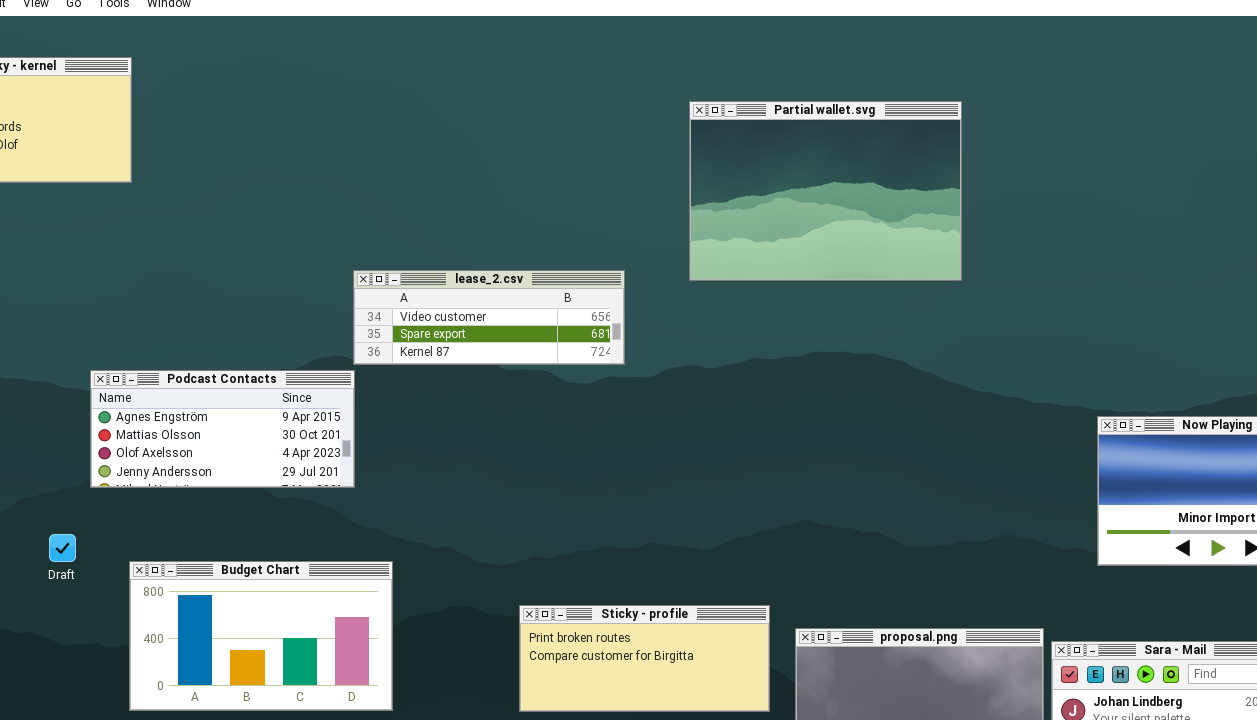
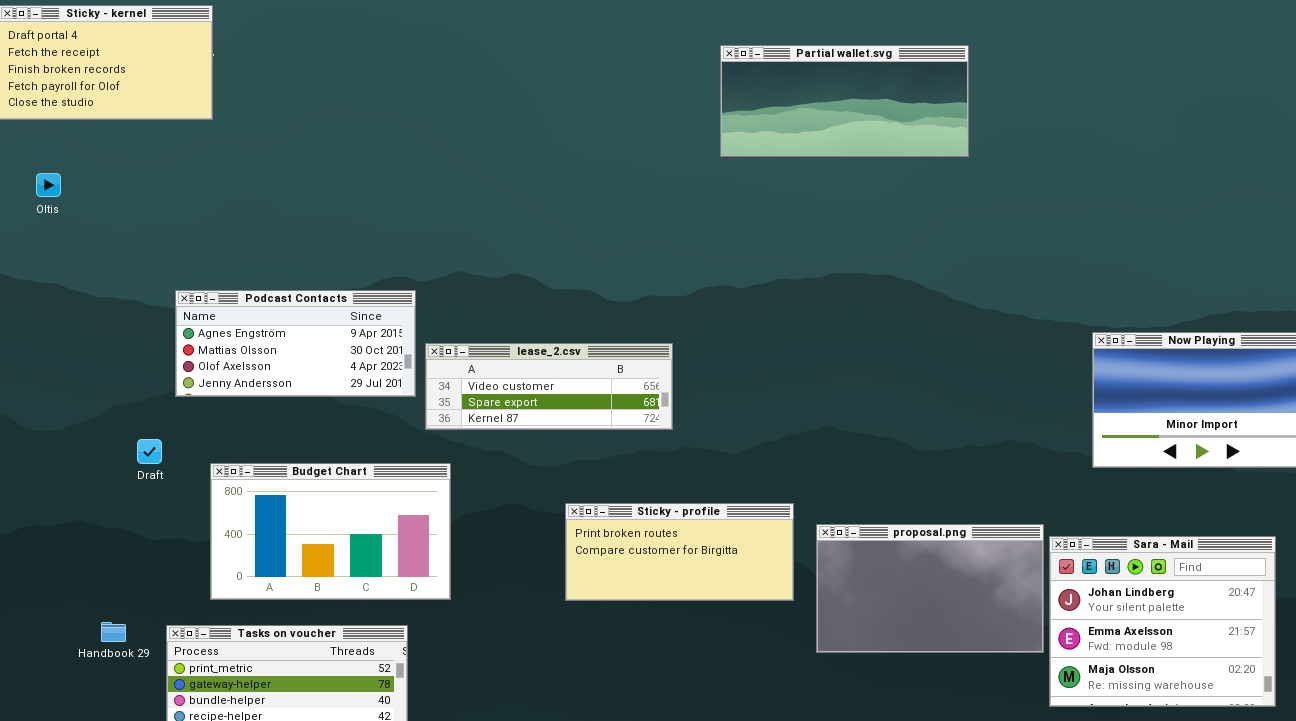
Partial wallet.svg: [689,101,962,281] -> [720,45,969,157], resized
lease_2.csv: [353,270,625,365] -> [425,343,673,430], moved

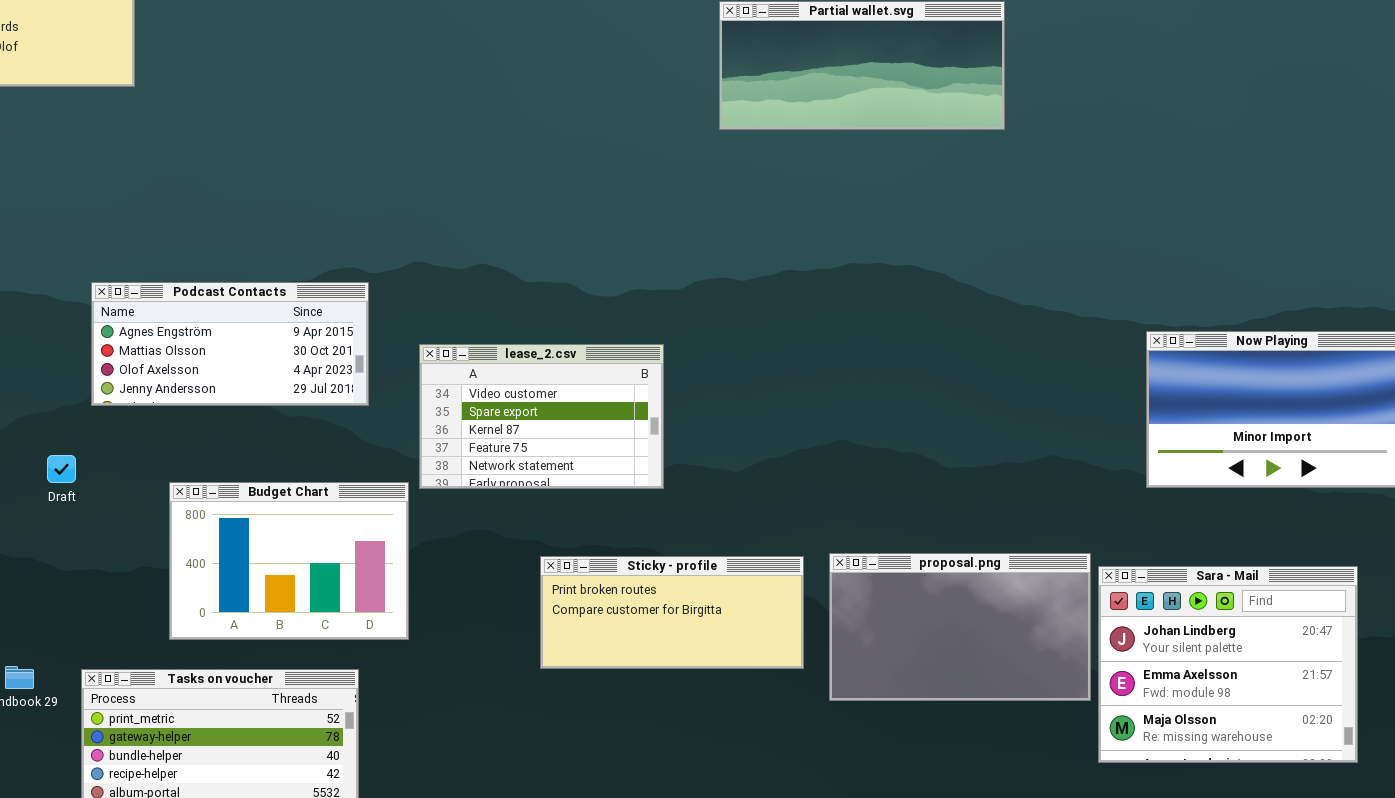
lease_2.csv: [425,343,673,430] -> [419,344,664,489], resized
Budget Chart: [210,463,451,600] -> [169,482,409,640], resized
Sticky - profile: [565,503,794,601] -> [540,556,804,669], moved

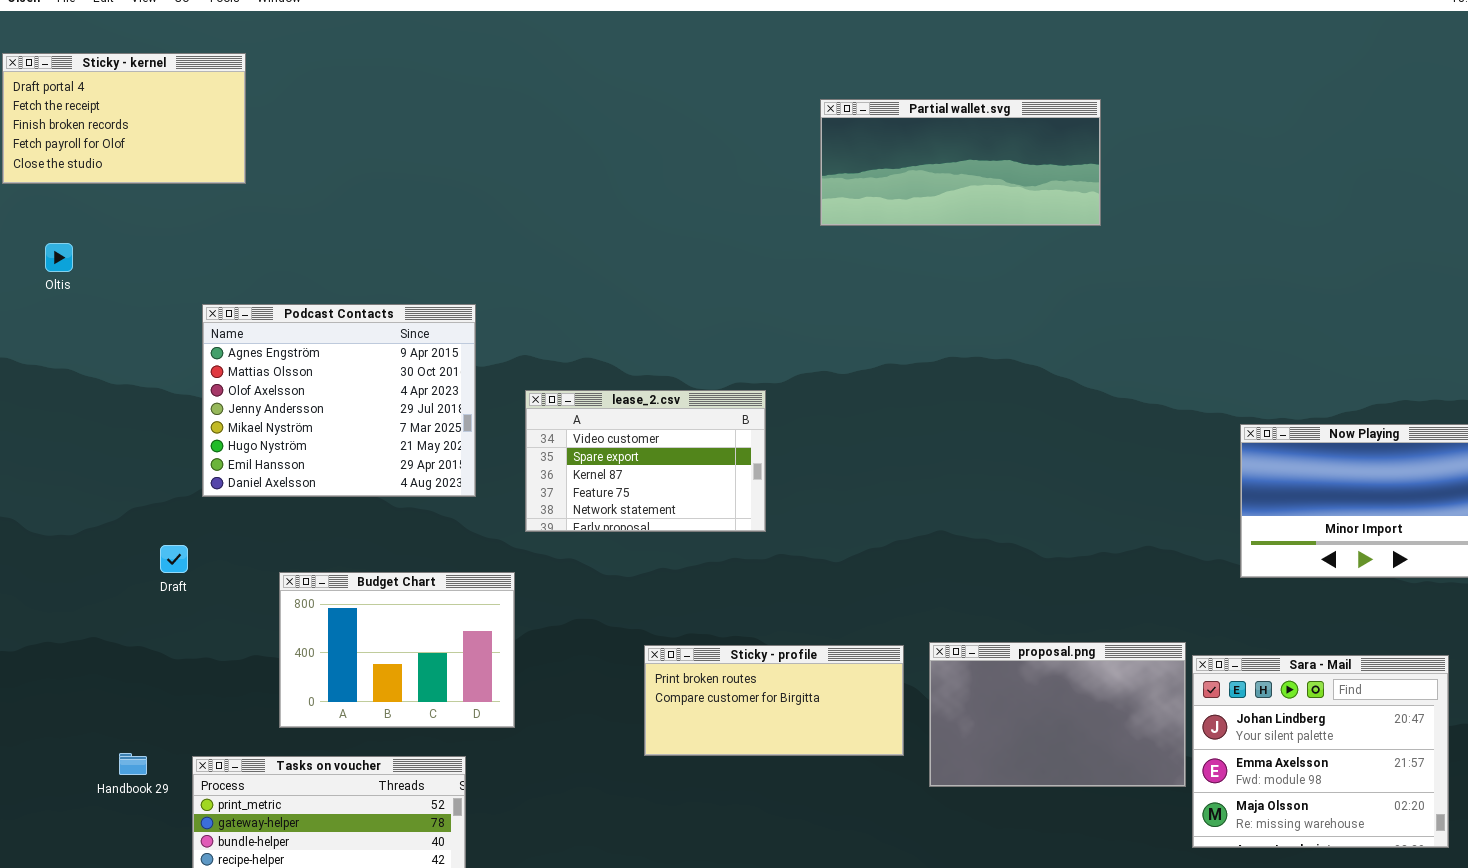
Podcast Contacts: [91,282,369,406] -> [202,304,476,497], resized
lease_2.csv: [419,344,664,489] -> [525,390,766,532], moved

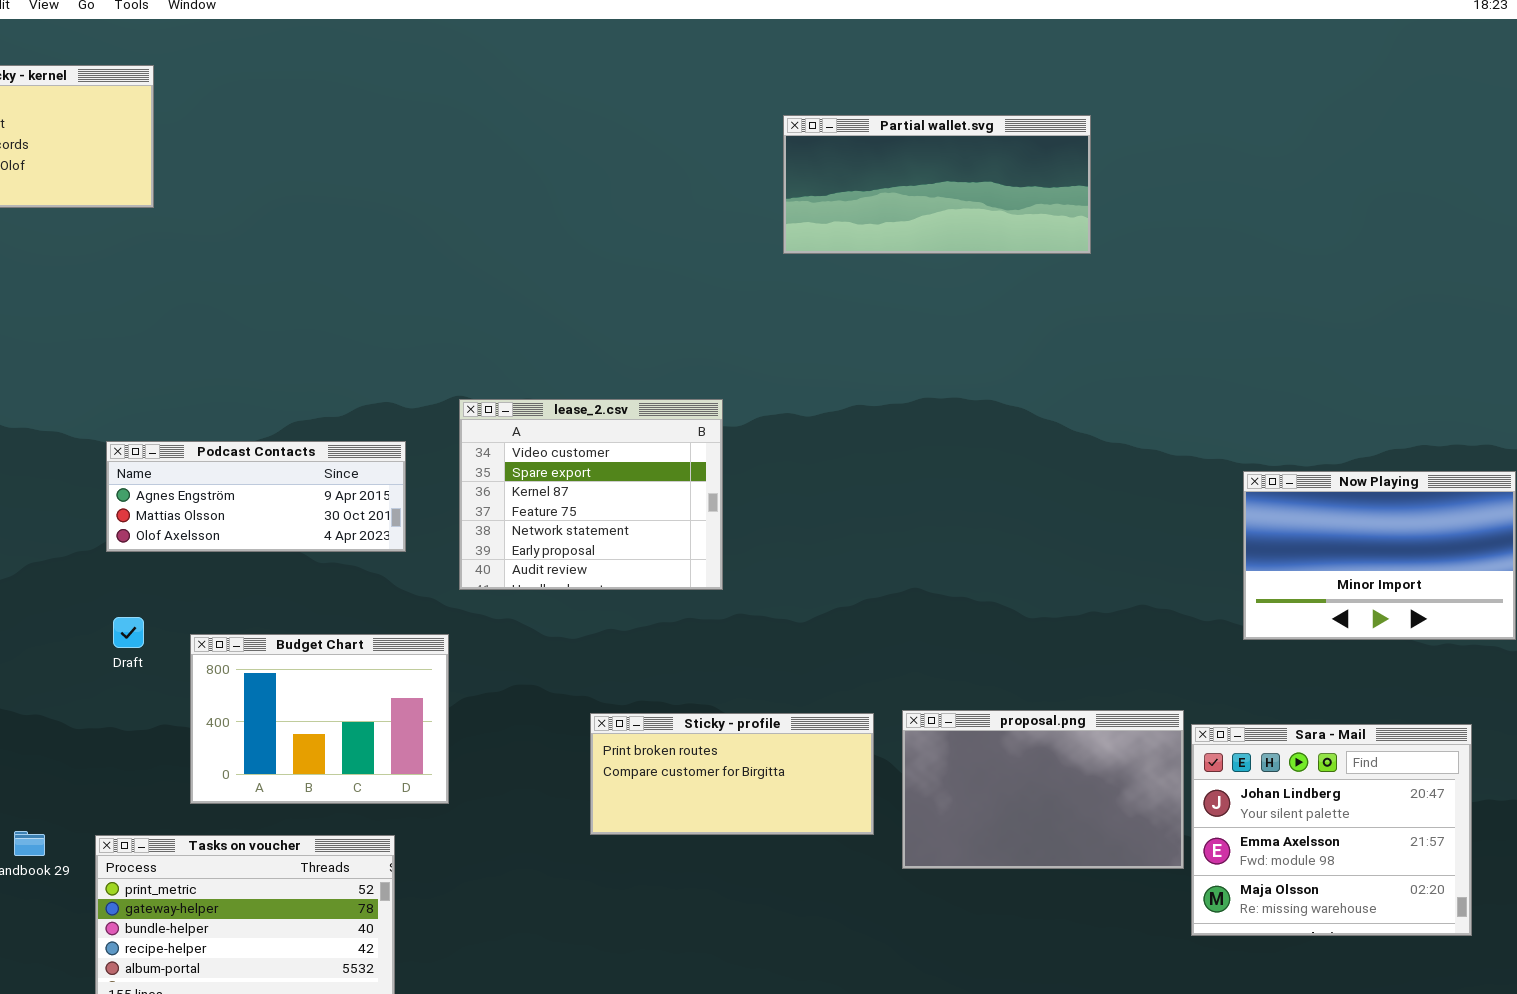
Podcast Contacts: [202,304,476,497] -> [106,441,406,552], resized
lease_2.csv: [525,390,766,532] -> [459,399,723,590], resized
Draft: [160,545,188,573] -> [113,617,144,648], moved

